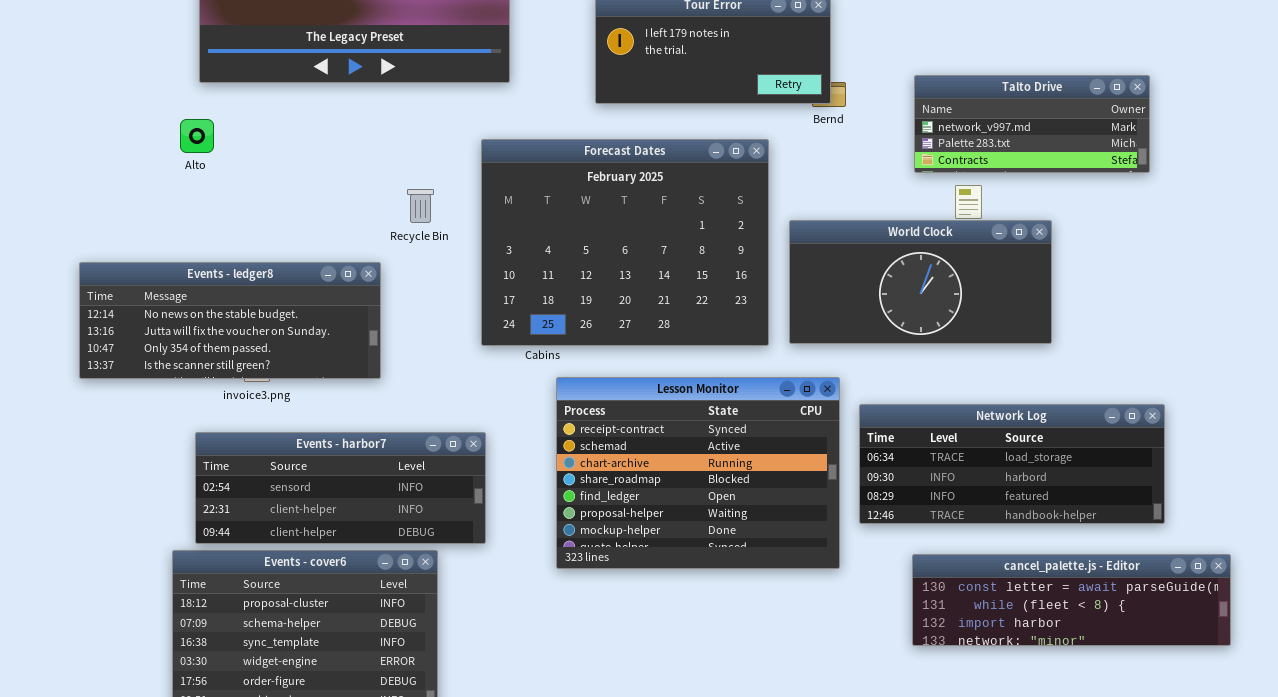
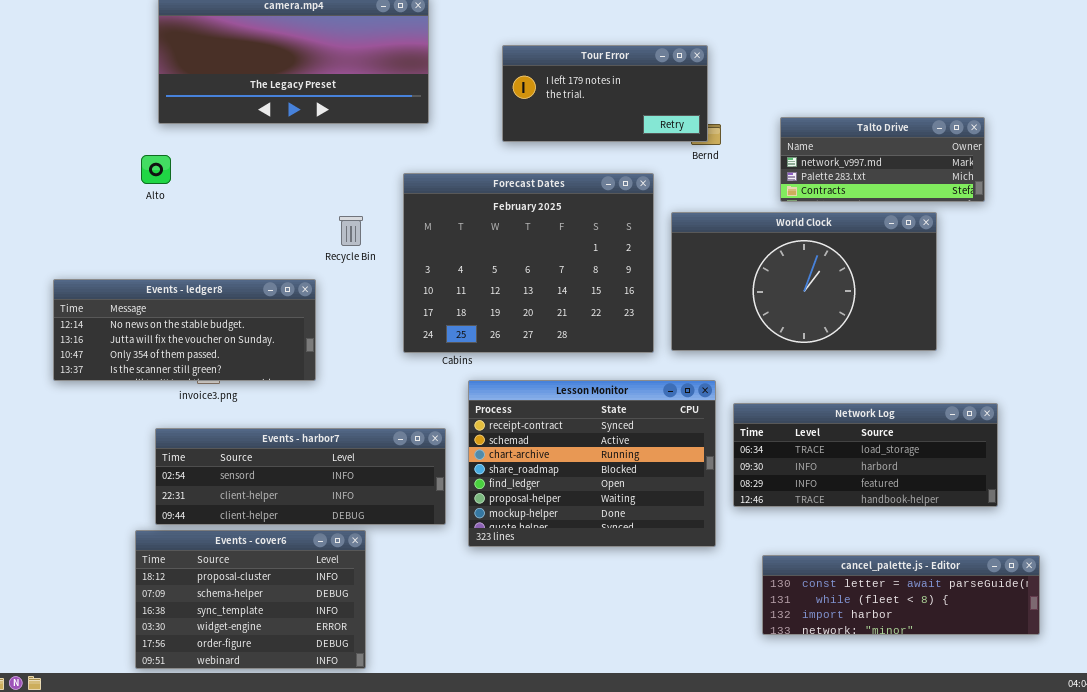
World Clock: [789,220,1052,344] -> [671,212,937,351], resized
Events - harbor7: [195,432,486,544] -> [155,428,446,525], resized
cancel_palette.js - Editor: [912,554,1231,646] -> [762,555,1040,635], moved

